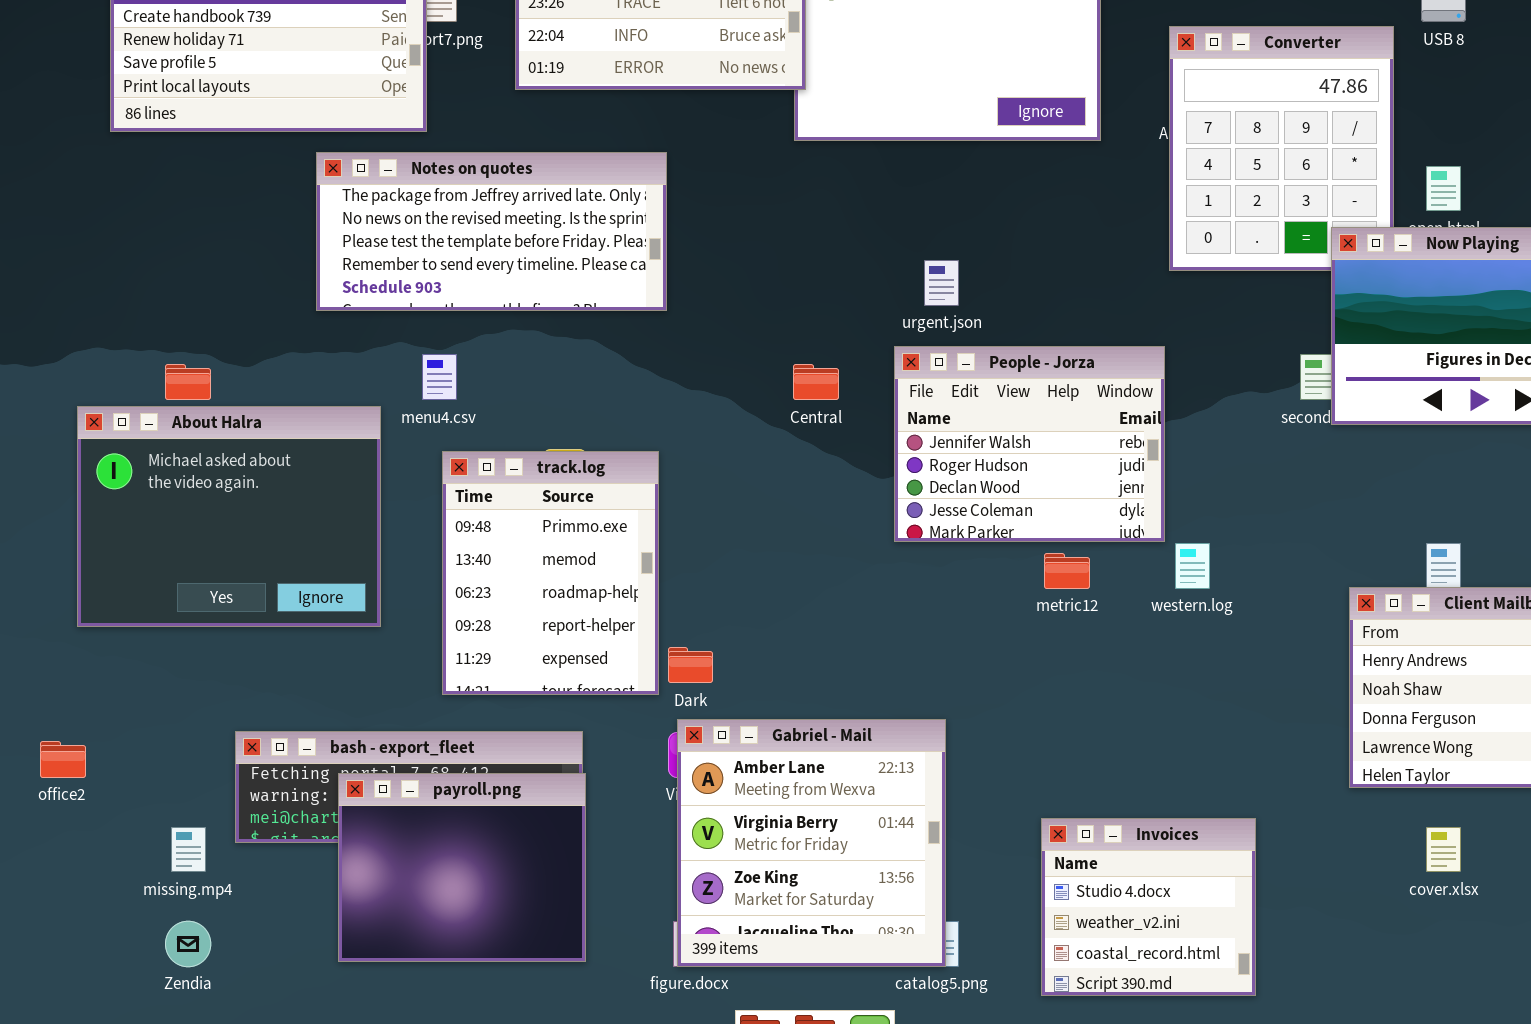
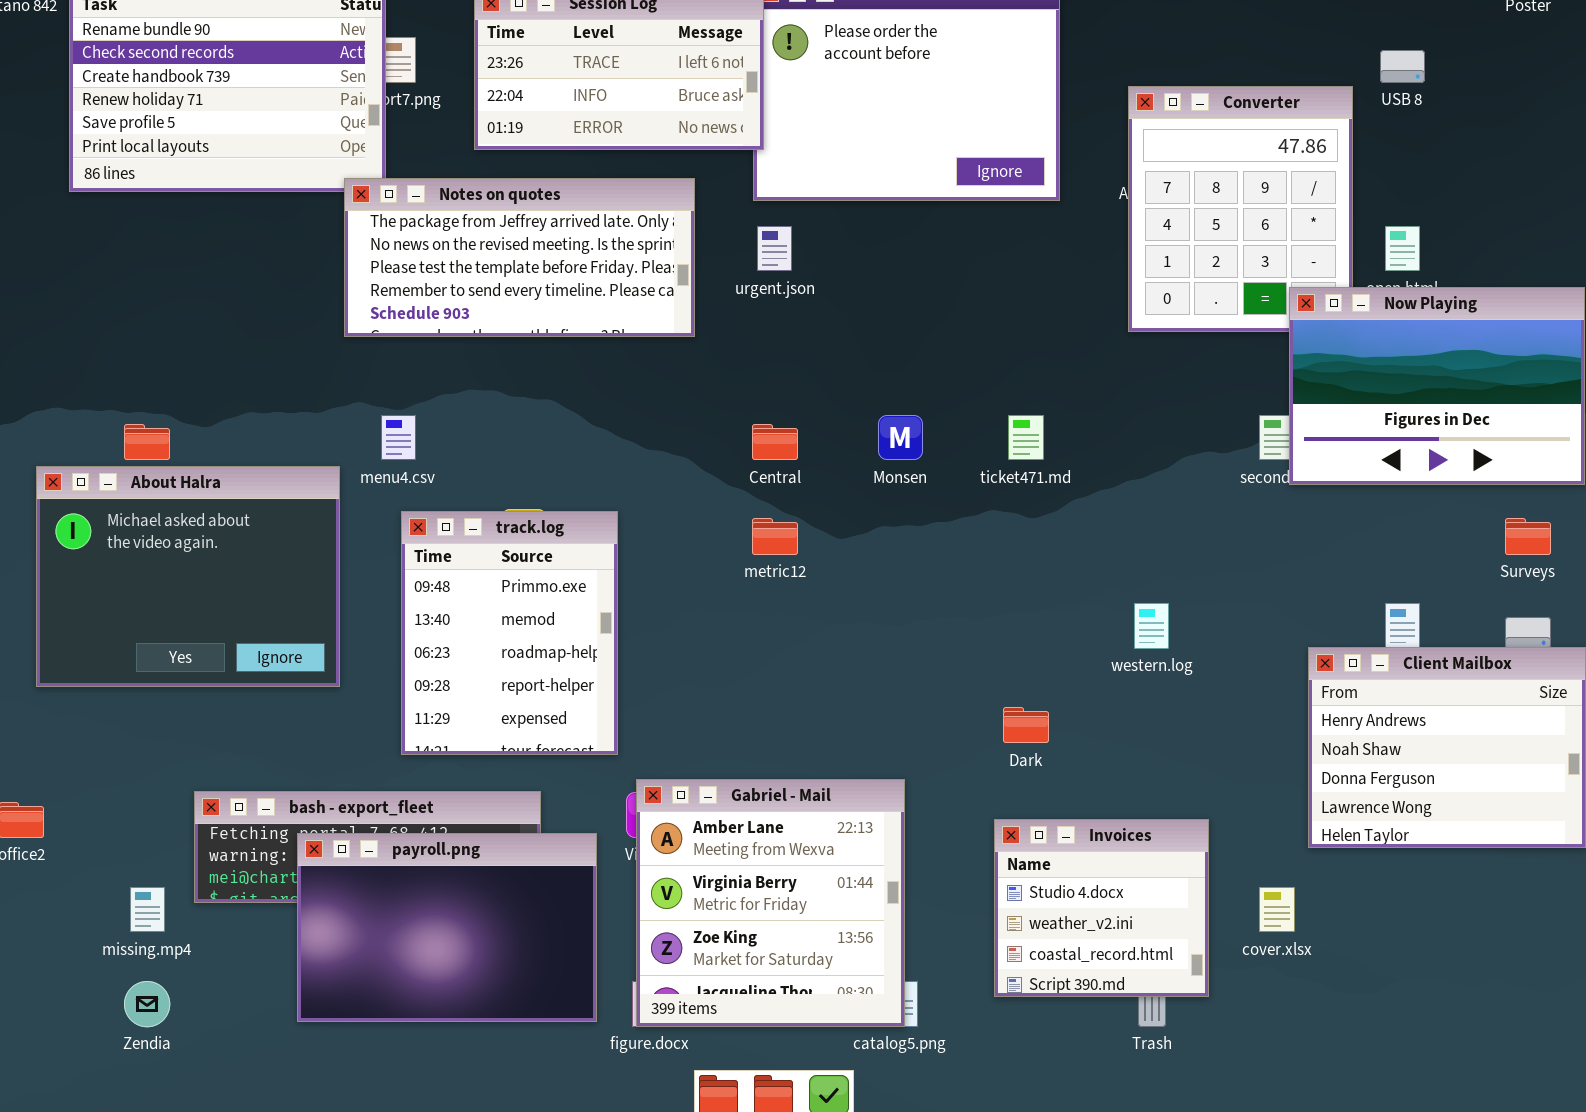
Notes on quotes: [316,152,667,311] -> [344,178,695,337], moved
urgent.json: [924,260,959,306] -> [757,226,792,271], moved
People - Jorza: [894,346,1165,542] -> none, closed
metric12: [1044,553,1090,589] -> [752,518,798,555], moved
Dark: [668,647,713,683] -> [1003,707,1049,743], moved
payroll.png: [338,773,586,962] -> [297,833,597,1022], resized
Invoices: [1041,818,1256,996] -> [994,819,1209,997], moved
cover.xlsx: [1426,827,1461,872] -> [1259,887,1295,932], moved

